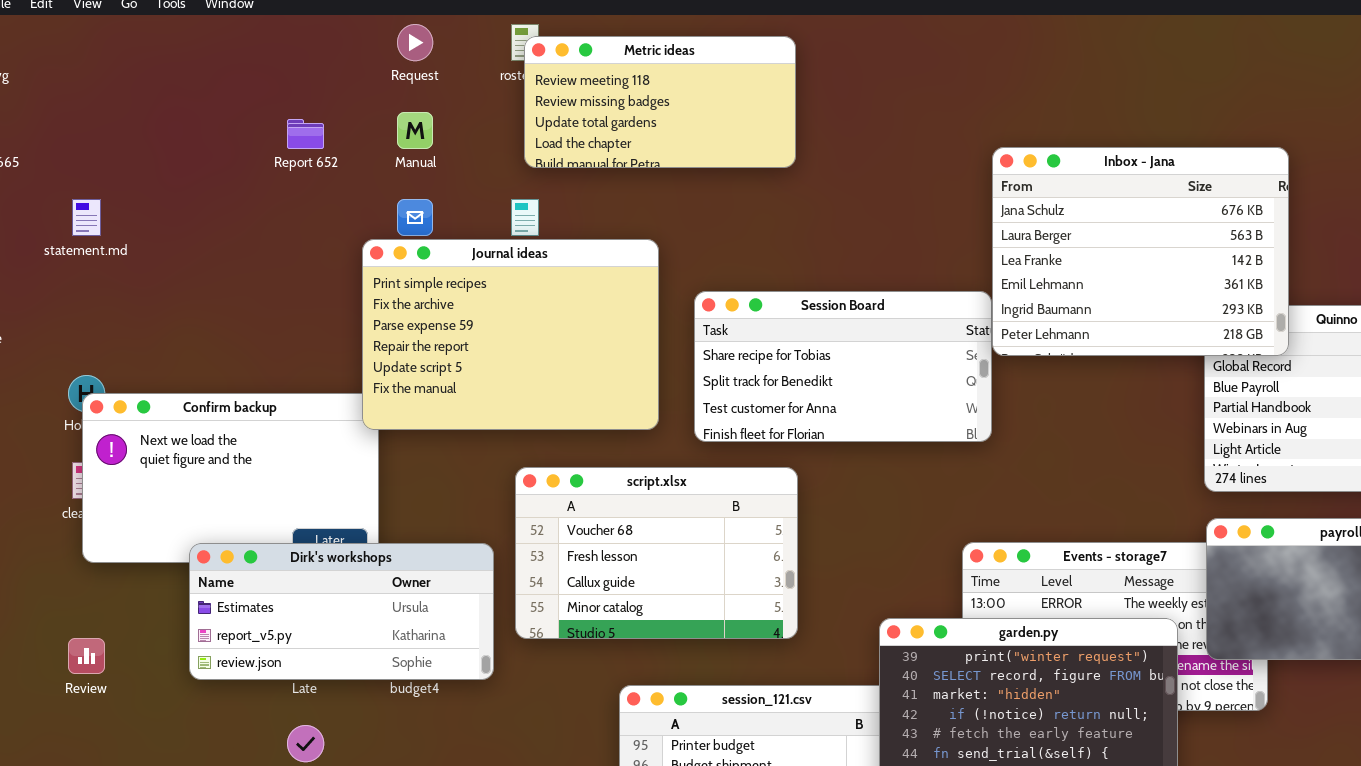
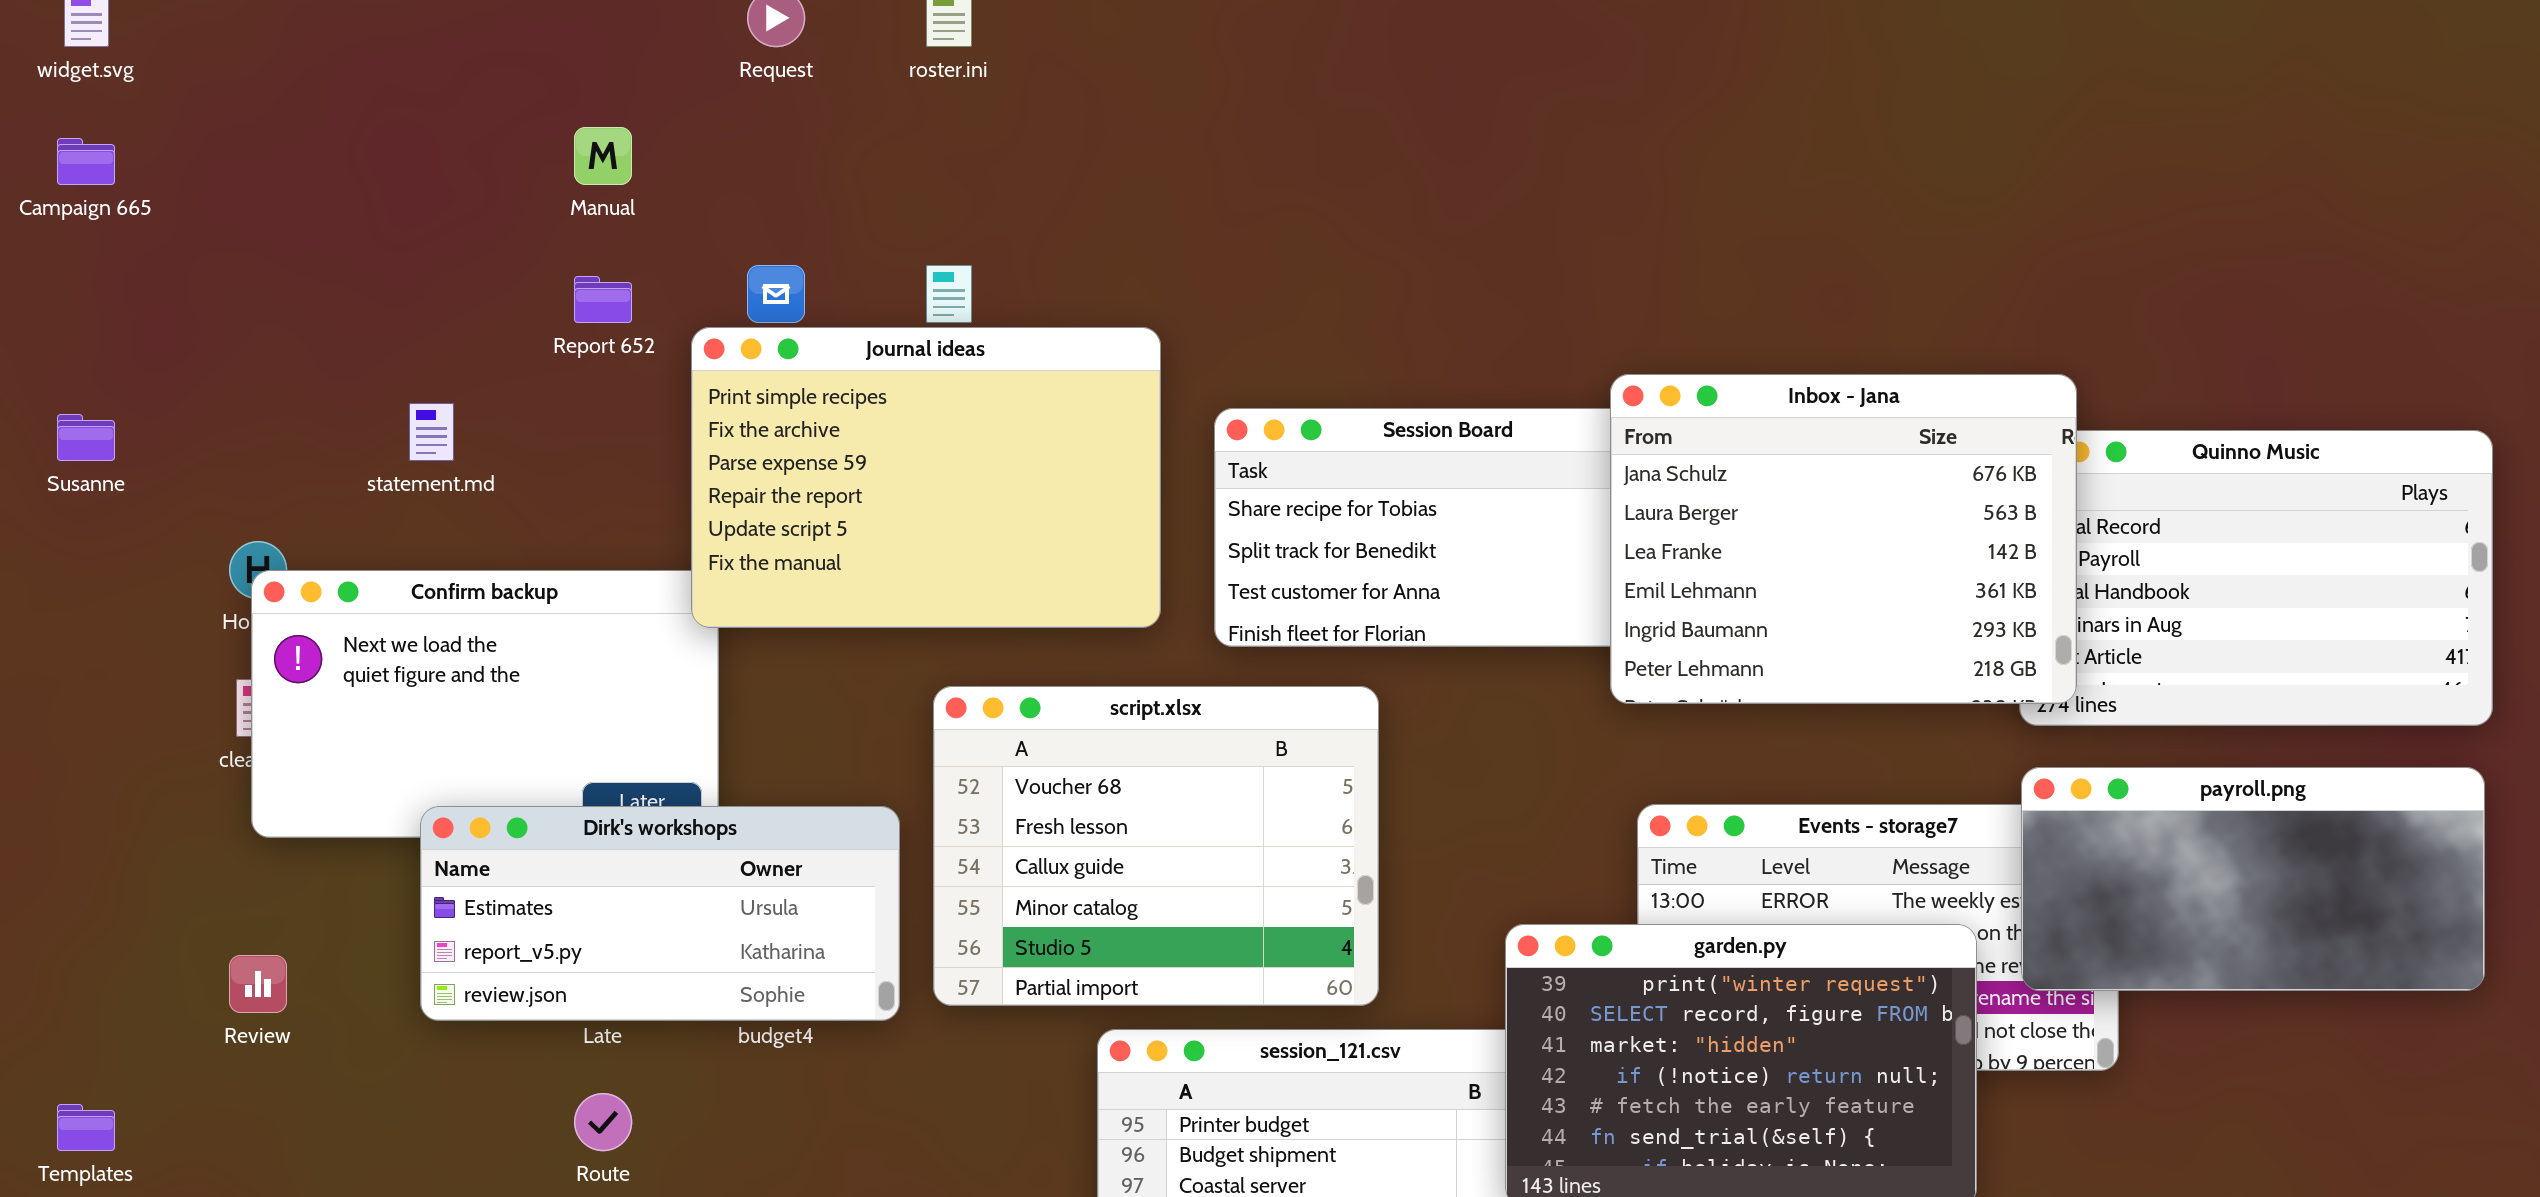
Metric ideas: [524,36,796,168] -> none, closed
Manual: [397,112,433,149] -> [574,127,632,185], moved
Report 652: [287,119,324,149] -> [574,276,632,323], moved
Inbox - Jana: [992,147,1289,356] -> [1610,374,2077,704], moved
statement.md: [72,199,101,236] -> [409,403,454,461], moved
script.xlsx: [515,467,798,639] -> [933,686,1379,1006], resized

